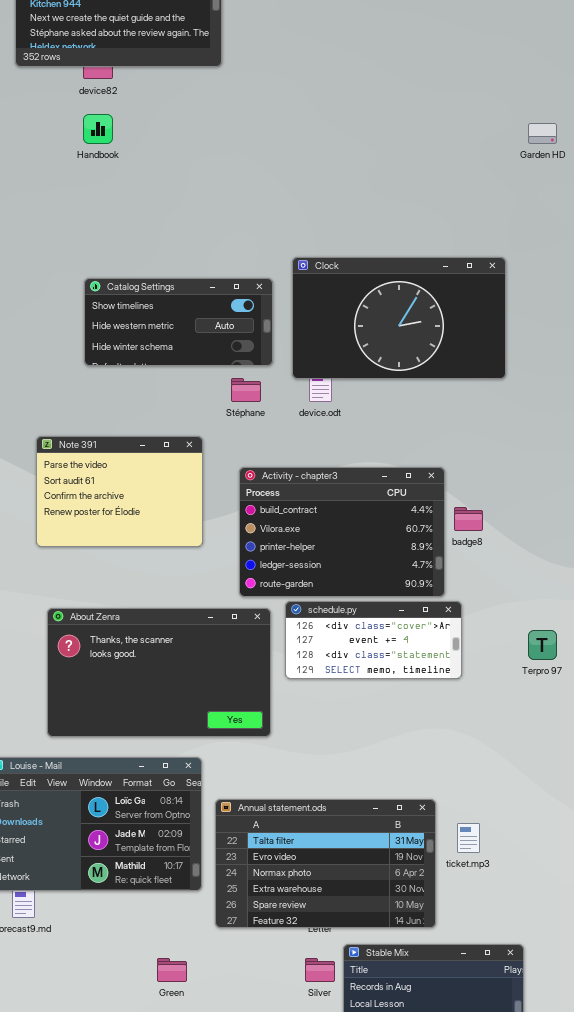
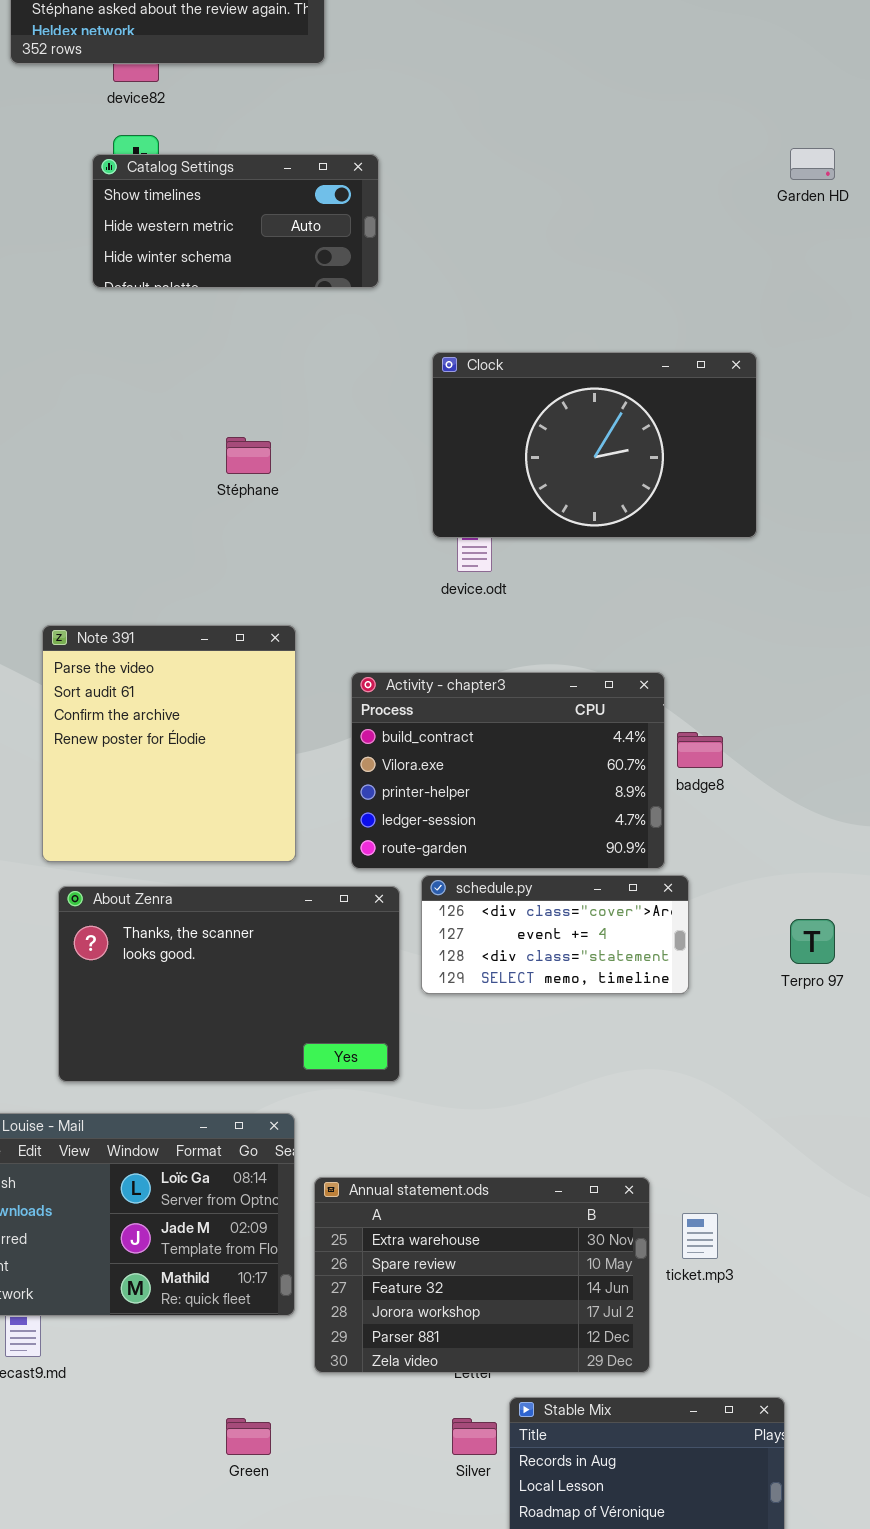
Catalog Settings: [84,278,273,366] -> [92,154,379,288], moved
Stéphane: [231,378,261,402] -> [226,437,271,474], moved
Note 391: [36,436,203,547] -> [42,625,296,862], resized
Annual statement.ods: [215,799,436,928] -> [314,1177,650,1373], scrolled down 3 rows

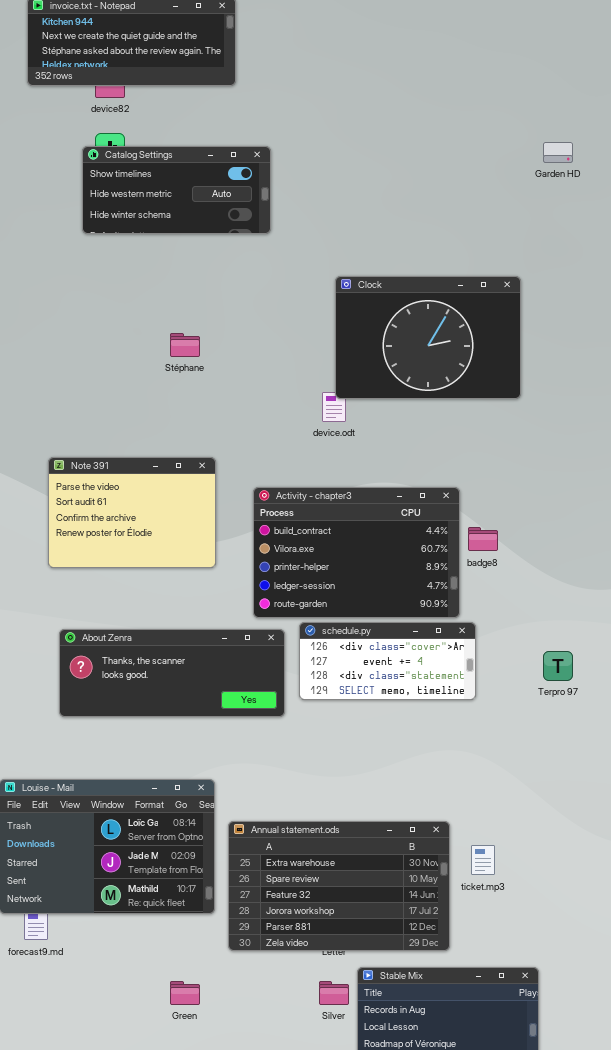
Clock: [432,352,757,538] -> [335,276,521,399], resized
Note 391: [42,625,296,862] -> [48,457,216,568], resized
About Zenra: [58,886,400,1082] -> [59,629,285,717], resized

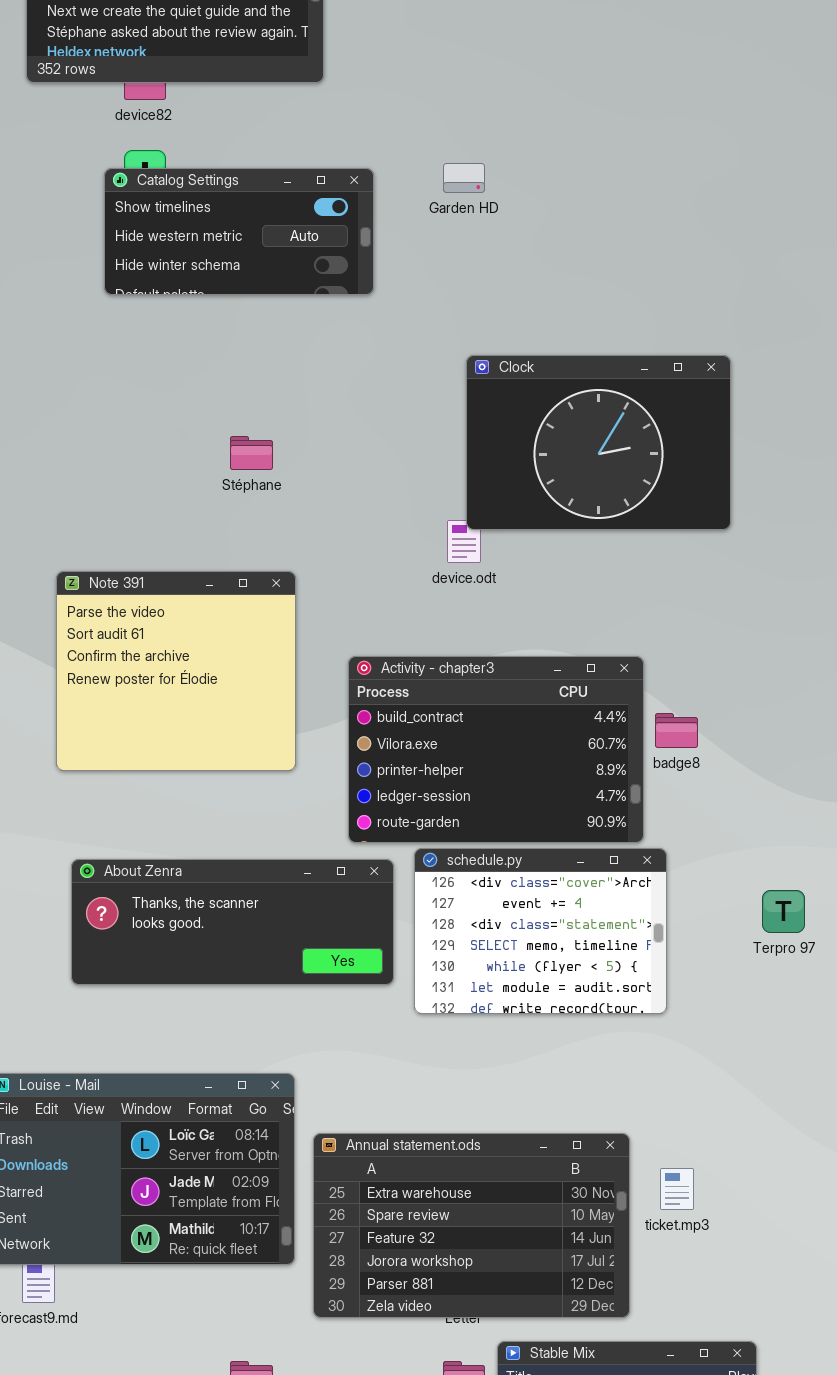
Garden HD: [543,142,573,163] -> [443,163,485,193], moved
Note 391: [48,457,216,568] -> [56,571,296,771], resized
schedule.py: [299,622,476,700] -> [414,848,667,1014], resized

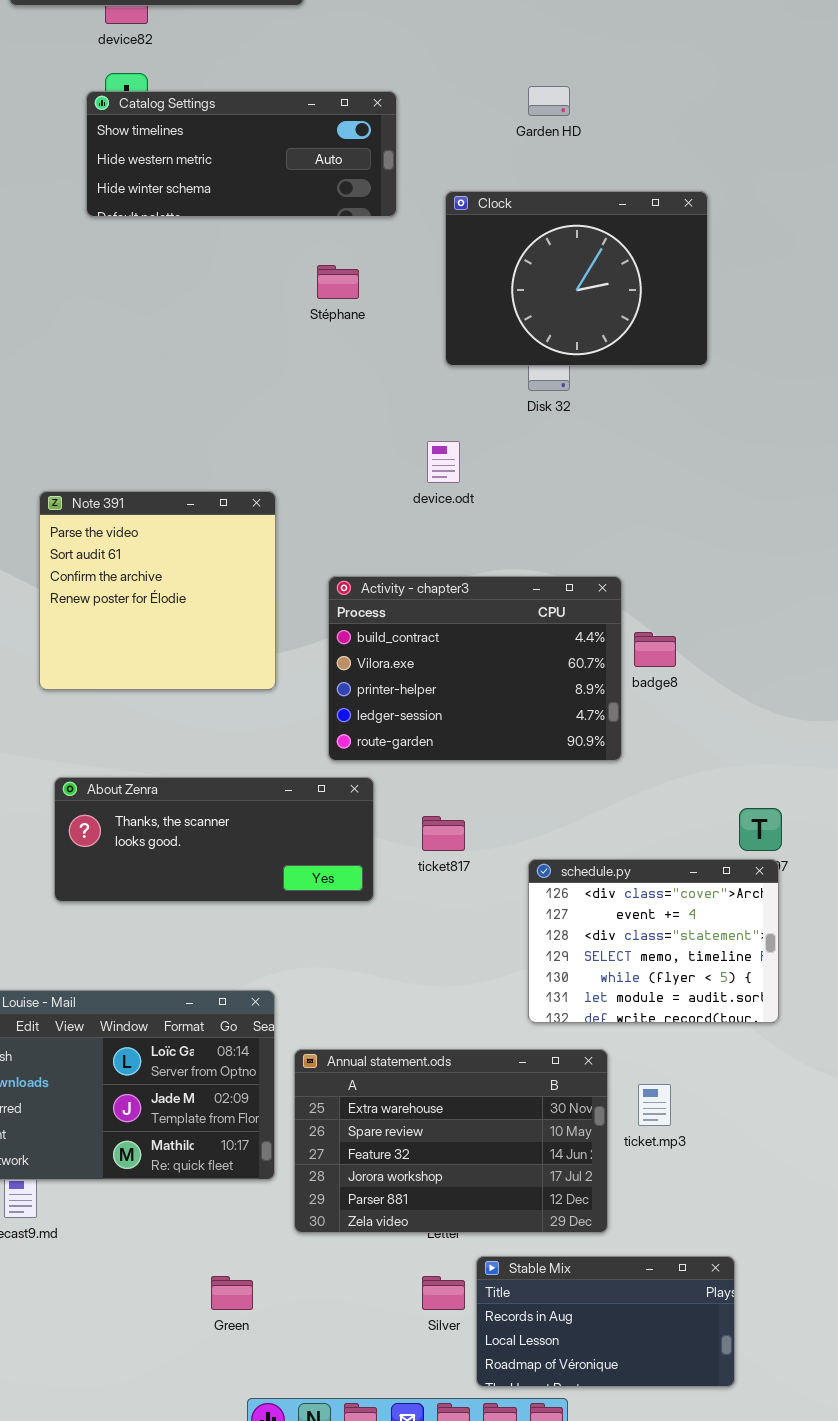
Garden HD: [443,163,485,193] -> [528,86,570,116], moved
Catalog Settings: [104,168,374,295] -> [86,91,397,217], resized
Clock: [466,355,731,530] -> [445,191,708,366], moved
Stéphane: [230,436,273,470] -> [317,265,359,299], moved
schedule.py: [414,848,667,1014] -> [528,859,779,1023], moved

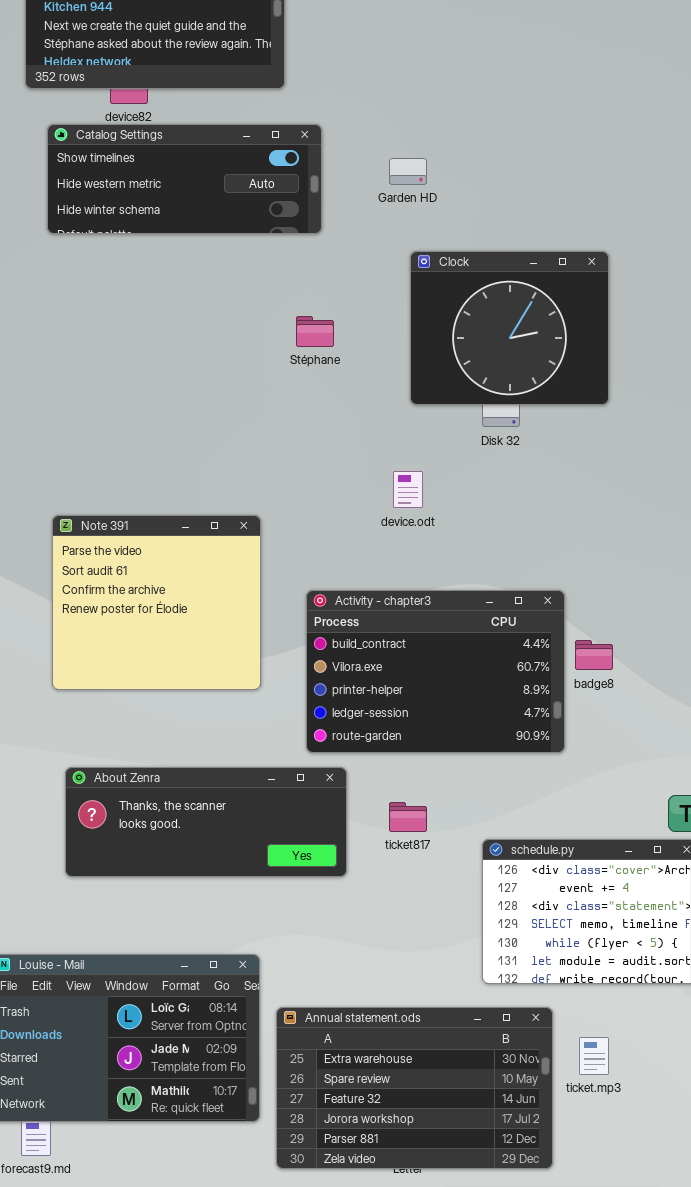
Garden HD: [528,86,570,116] -> [389,158,427,185], moved
Catalog Settings: [86,91,397,217] -> [47,124,322,234], moved
Clock: [445,191,708,366] -> [410,251,609,405], resized

